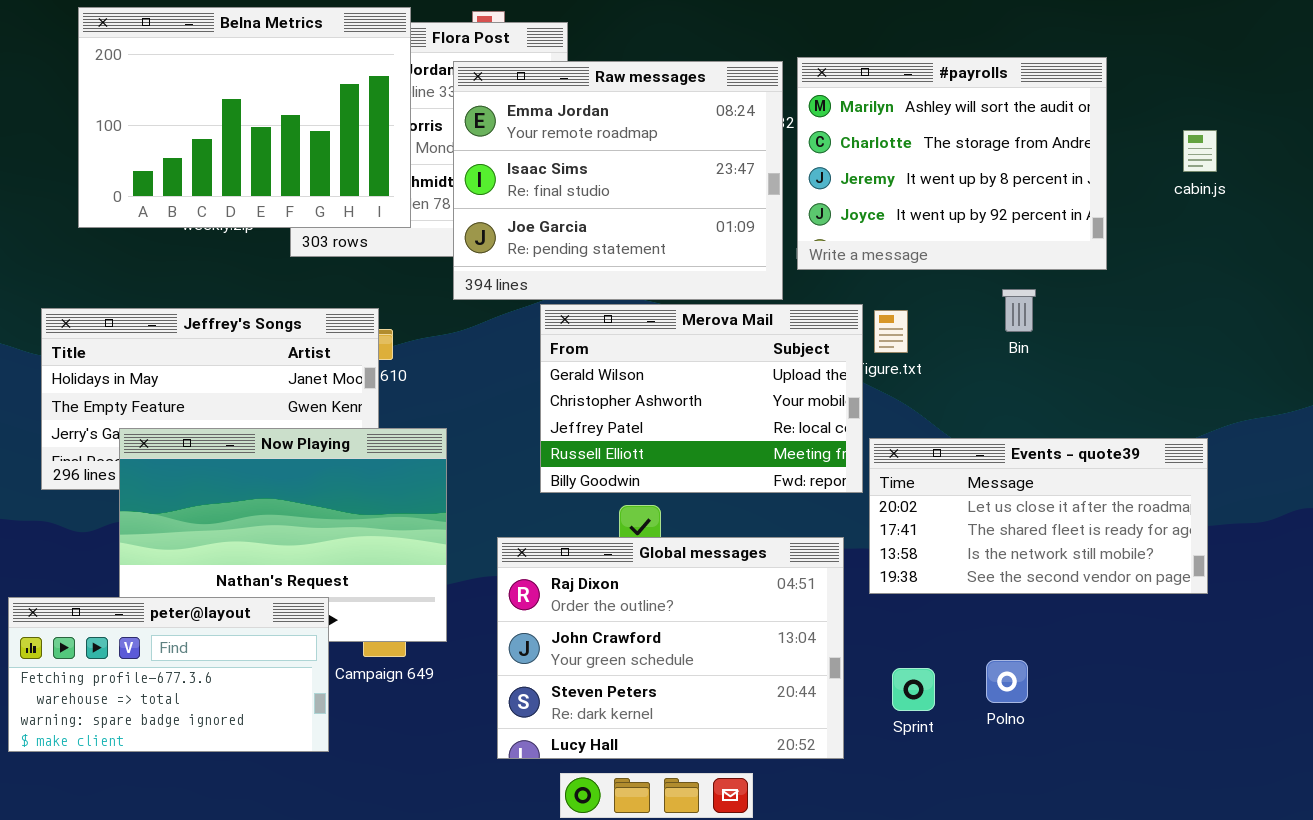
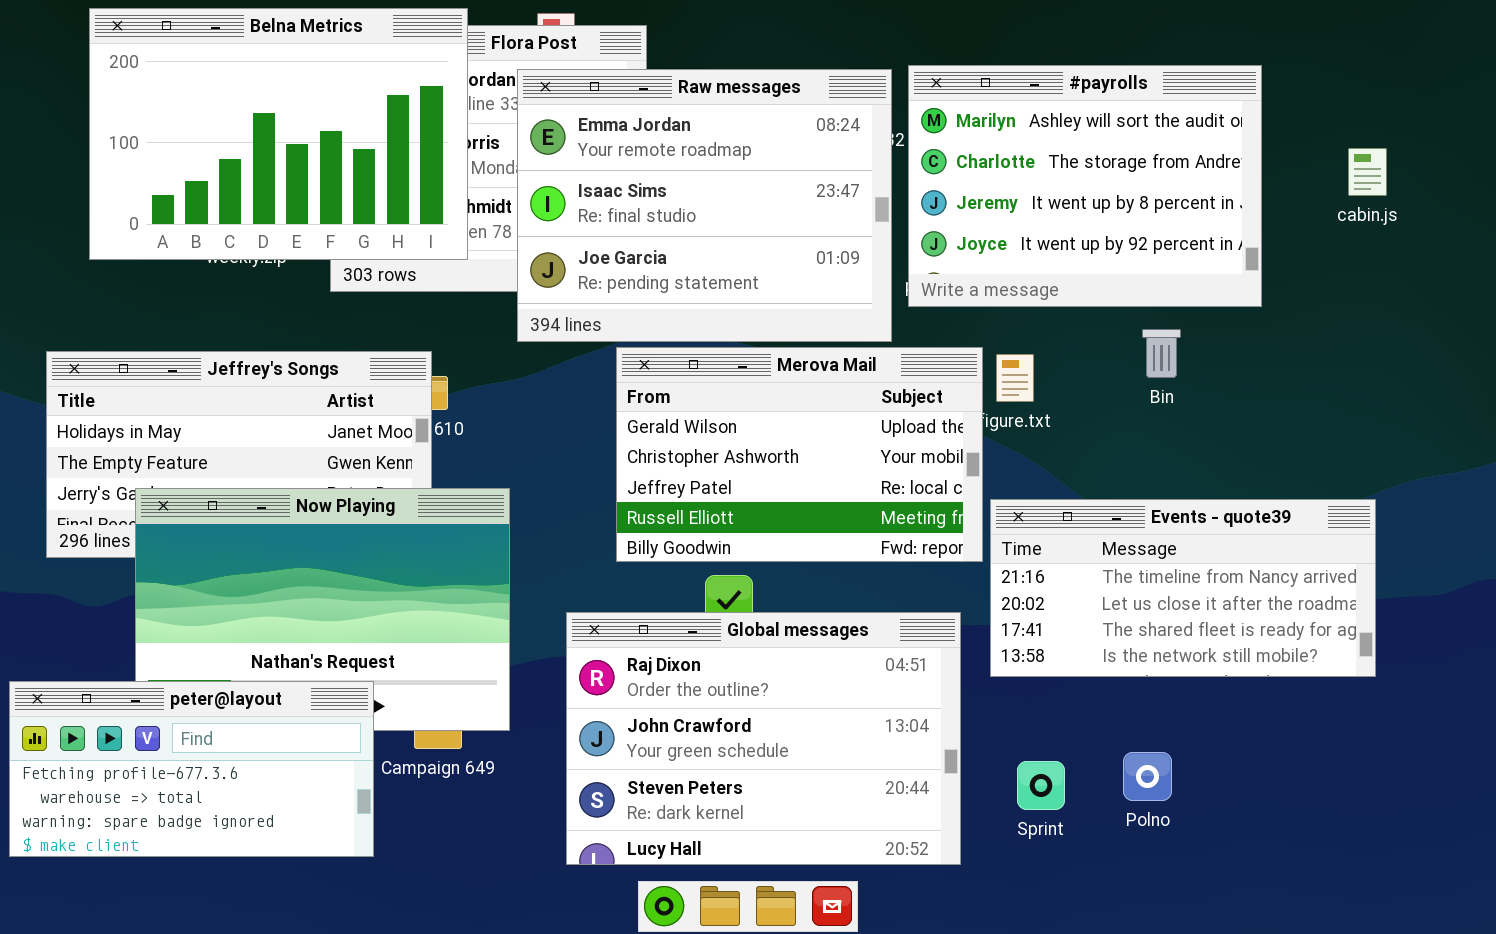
Events - quote39: [869,438,1208,594] -> [990,499,1376,677], scrolled up 1 row

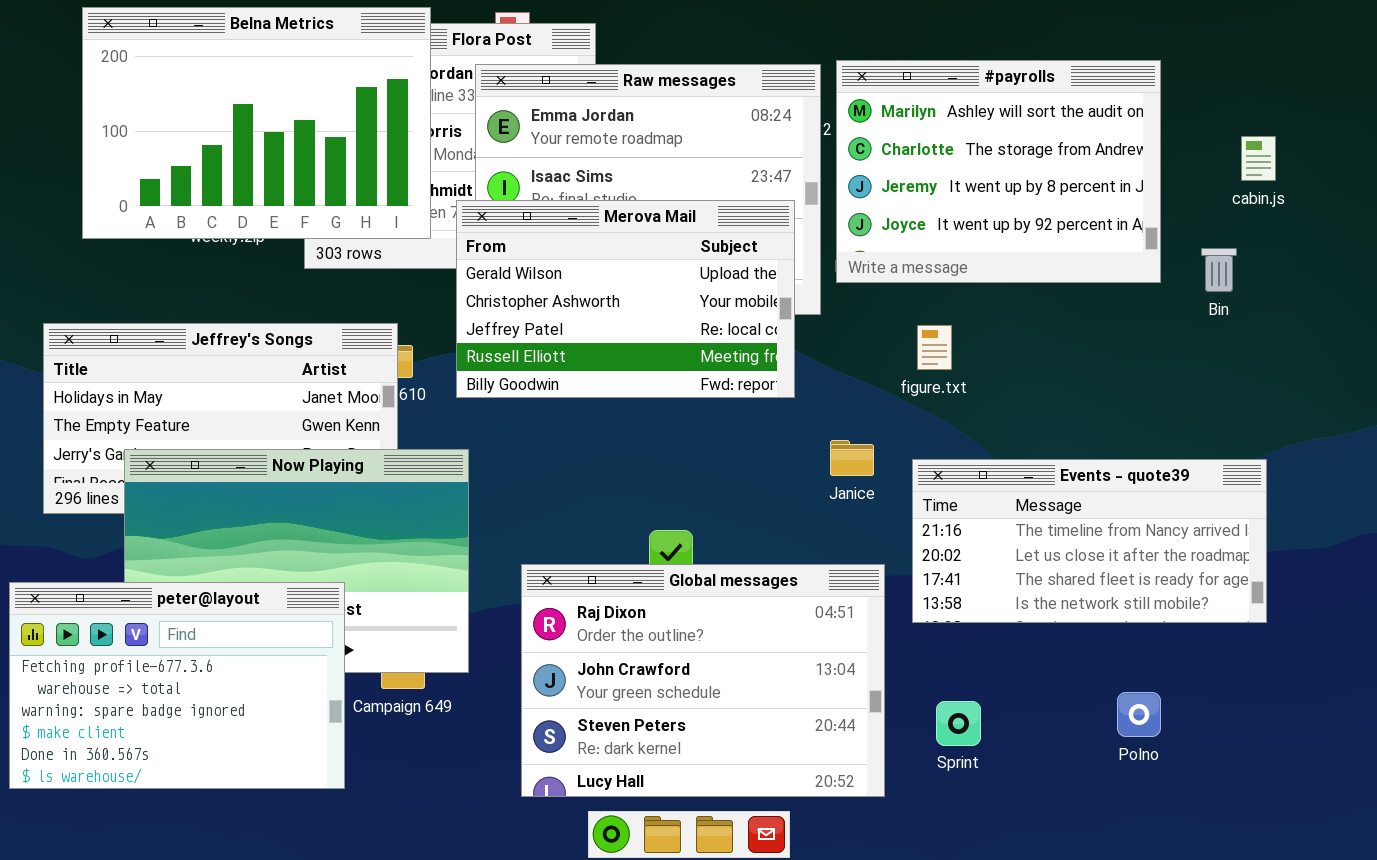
Bin: [1142,329,1181,378] -> [1201,248,1237,292], moved
Merova Mail: [616,347,983,562] -> [456,200,795,398], moved
peter@layout: [9,681,374,857] -> [9,582,345,789], resized
Polno: [1123,752,1172,801] -> [1117,692,1161,737], moved

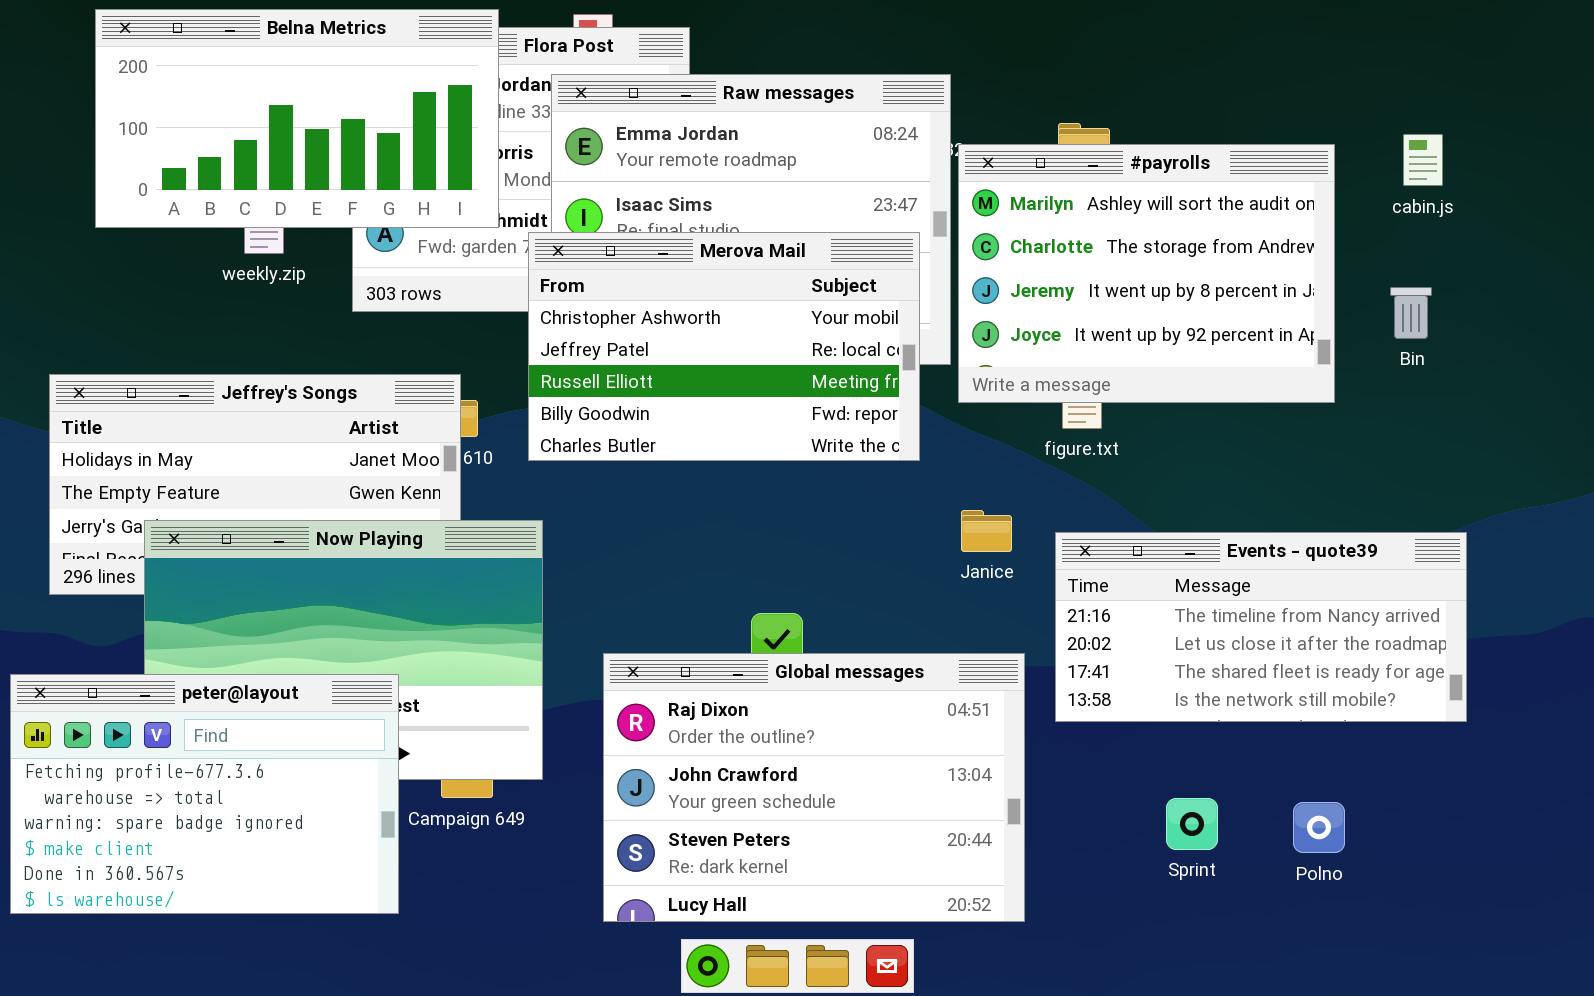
Belna Metrics: [82,7,431,239] -> [95,9,499,228], resized
#payrolls: [836,60,1161,283] -> [958,144,1335,403], moved
cabin.js: [1241,136,1276,181] -> [1403,134,1443,186], moved
Merova Mail: [456,200,795,398] -> [528,232,920,461], scrolled down 1 row
Sprint: [936,701,981,746] -> [1166,798,1218,850], moved

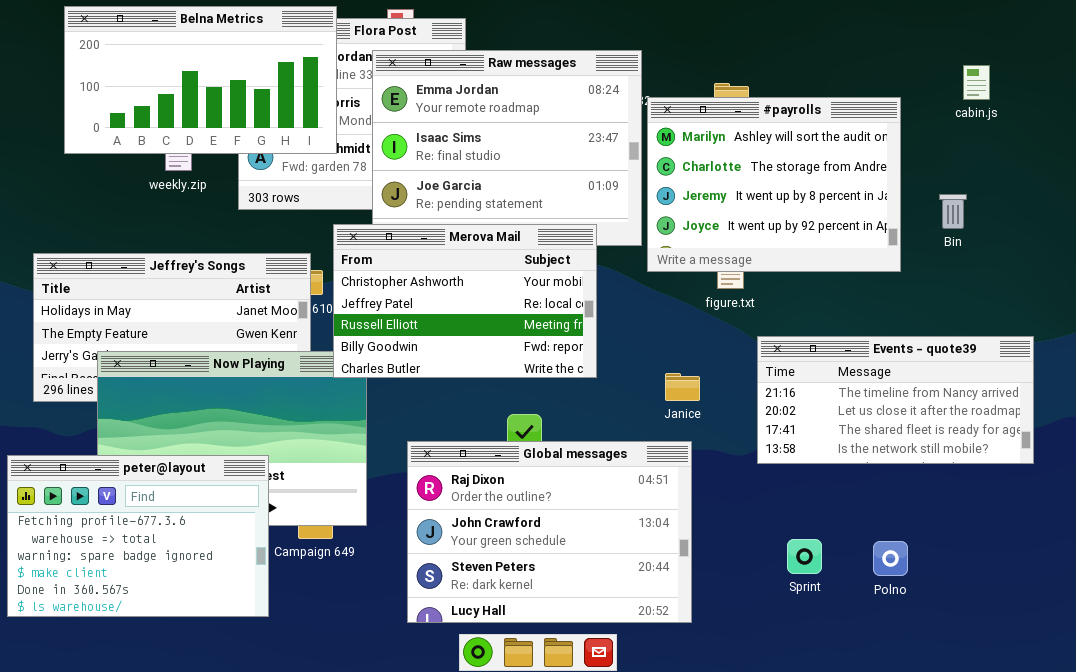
cabin.js: [1403,134,1443,186] -> [963,65,990,100], moved
Merova Mail: [528,232,920,461] -> [333,224,597,378], moved
Janice: [961,510,1012,552] -> [665,373,700,401], moved
Events - quote39: [1055,532,1467,722] -> [757,336,1034,464], moved

